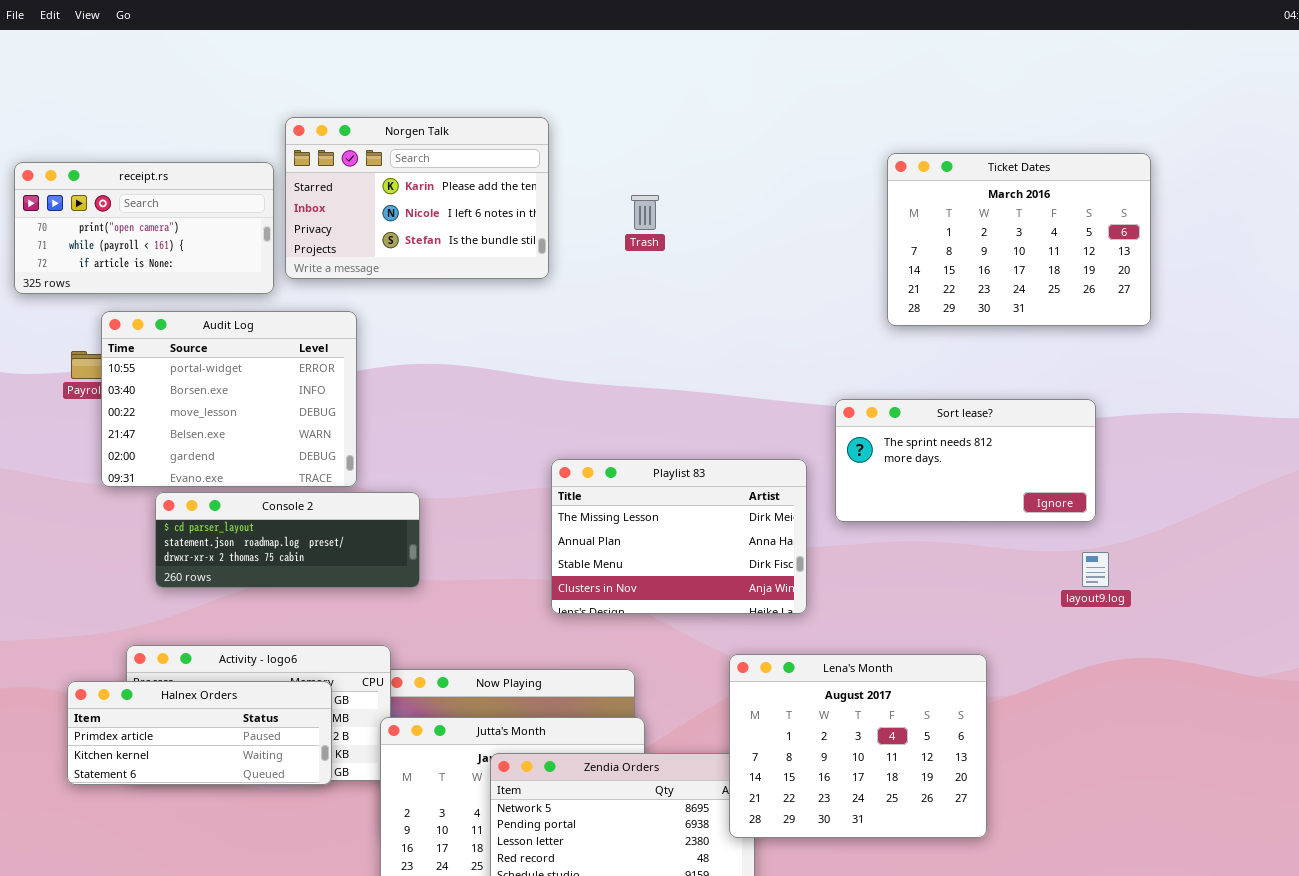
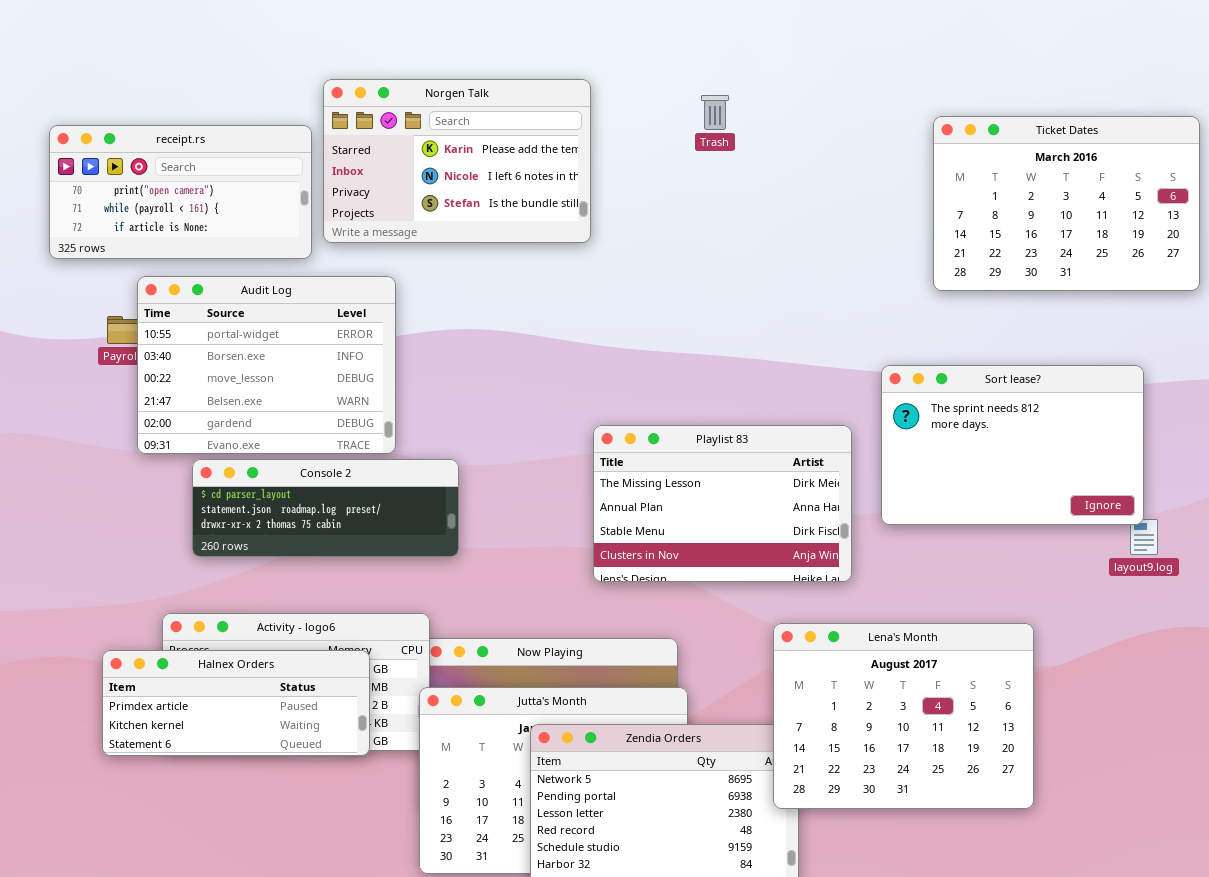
Trash: [631,195,659,230] -> [701,95,729,130], moved
Sort lease?: [835,399,1096,522] -> [881,365,1144,525], resized

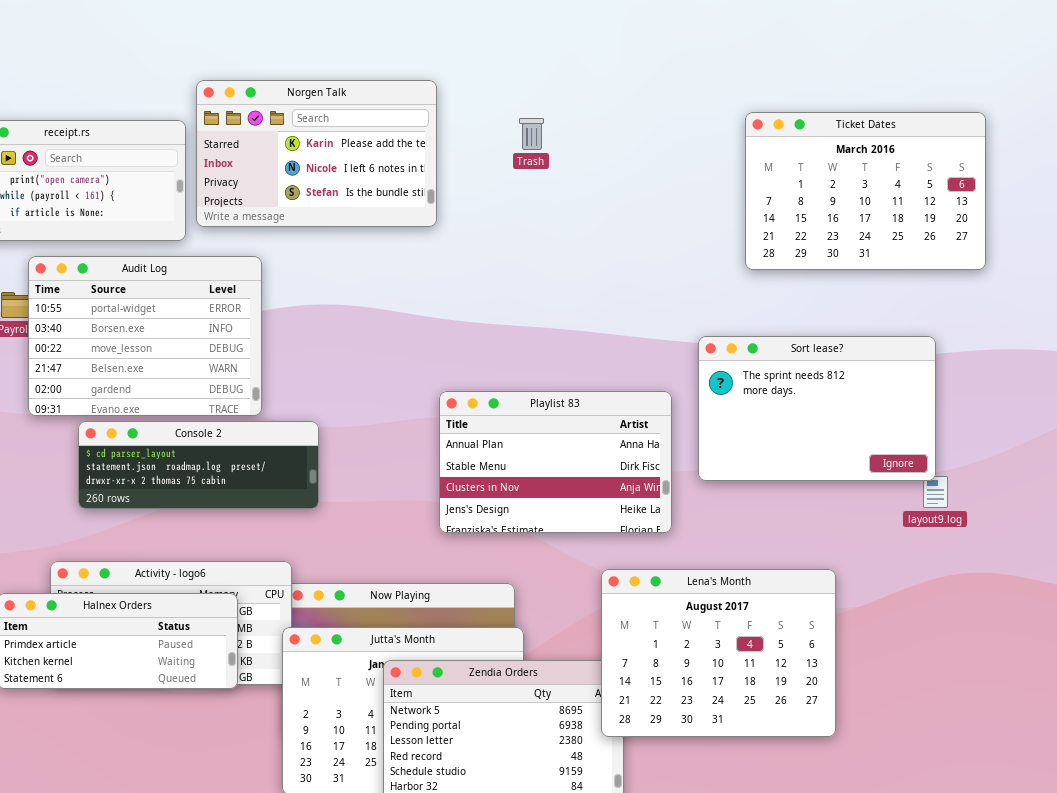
Trash: [701,95,729,130] -> [519,118,544,150], moved
Playlist 83: [593,425,852,582] -> [439,391,672,533], scrolled down 1 row

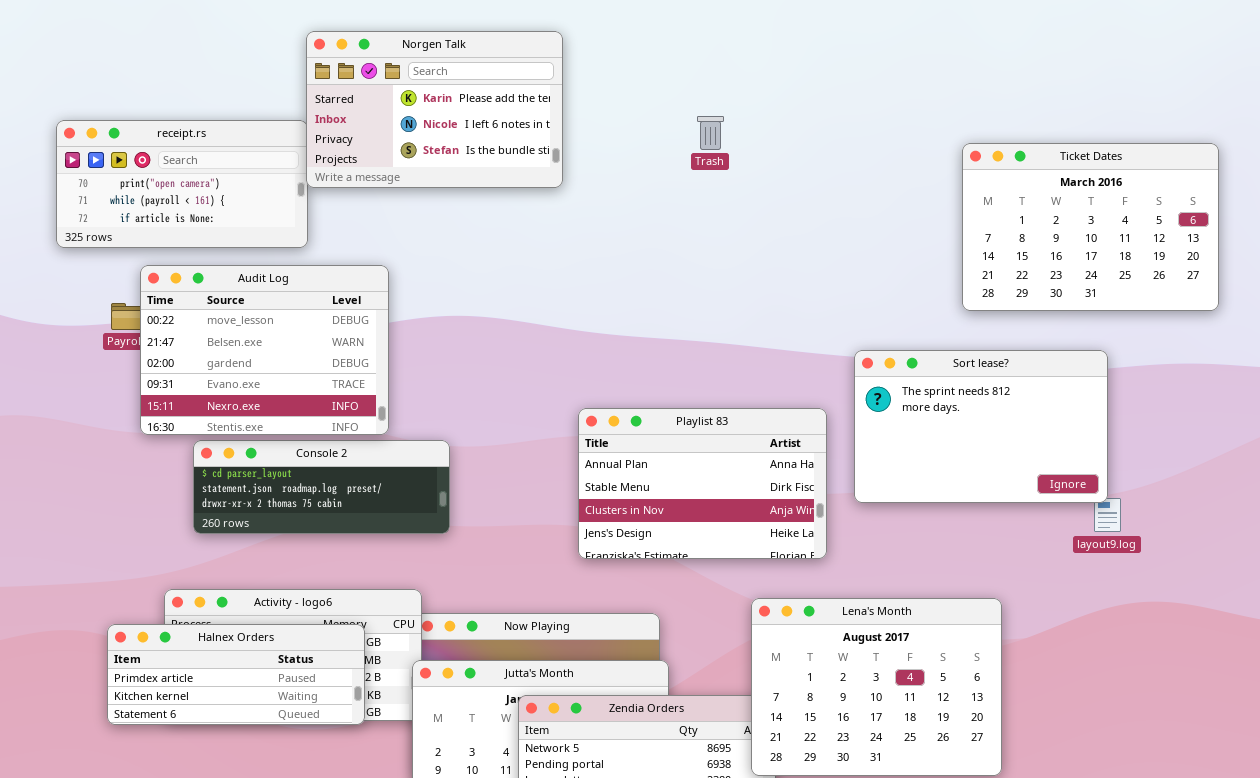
Norgen Talk: [196,80,437,227] -> [306,31,563,188], moved
Ticket Dates: [745,112,986,270] -> [962,143,1219,311], moved
Trash: [519,118,544,150] -> [697,116,724,150], moved
Audit Log: [28,256,262,416] -> [140,265,389,435], scrolled down 2 rows

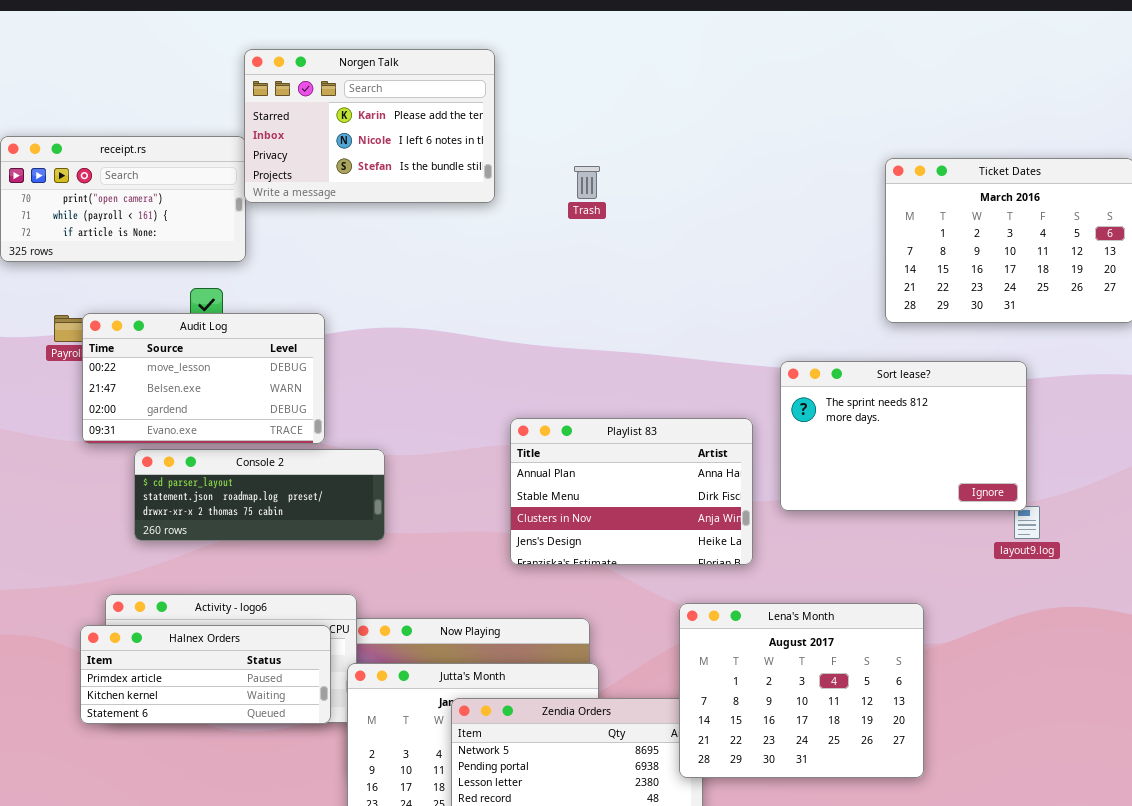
Trash: [697,116,724,150] -> [574,166,600,199], moved
Audit Log: [140,265,389,435] -> [82,313,325,444], resized
Halnex Orders: [107,624,365,725] -> [80,625,331,724], moved

